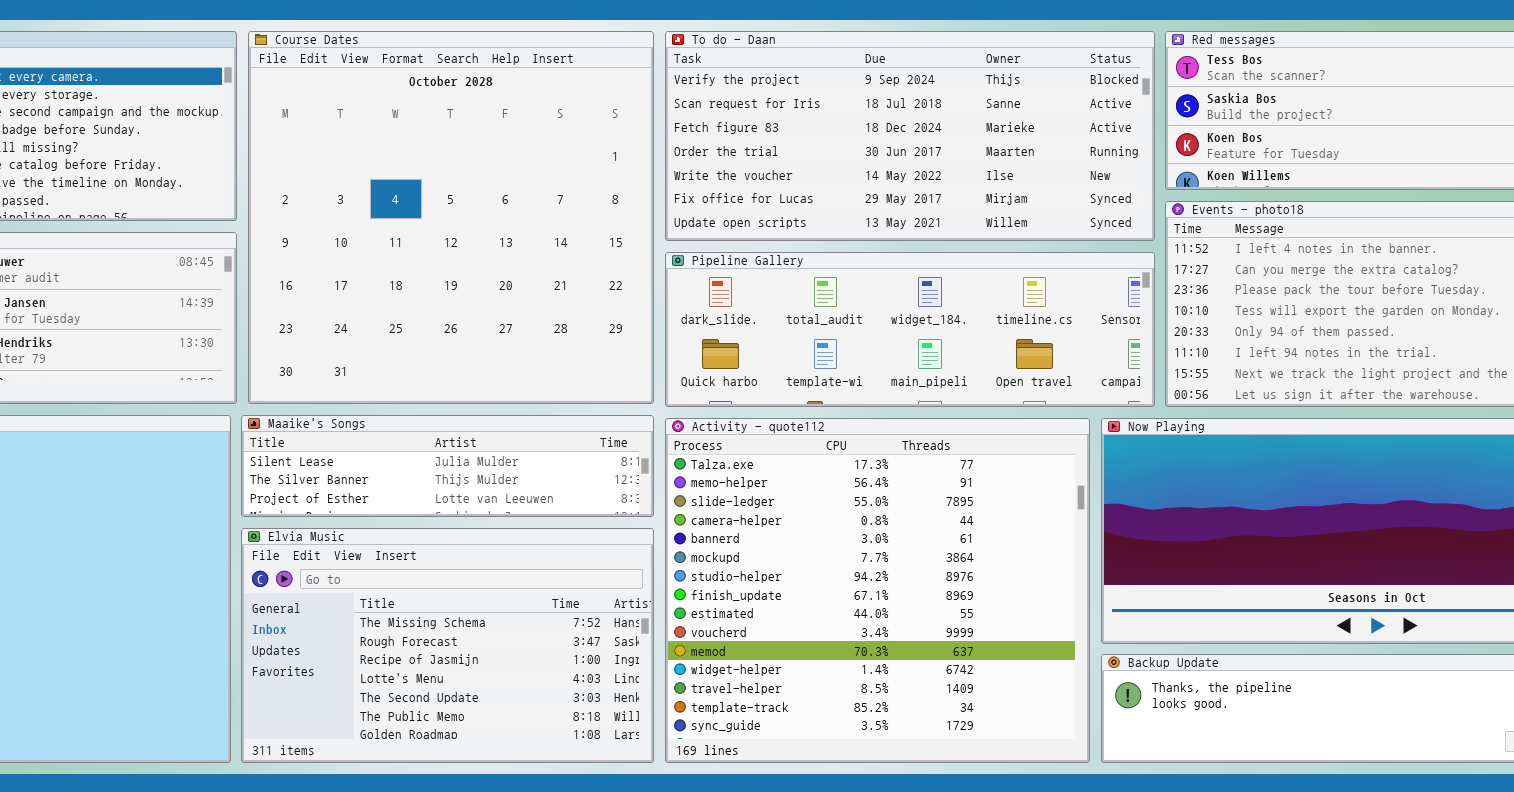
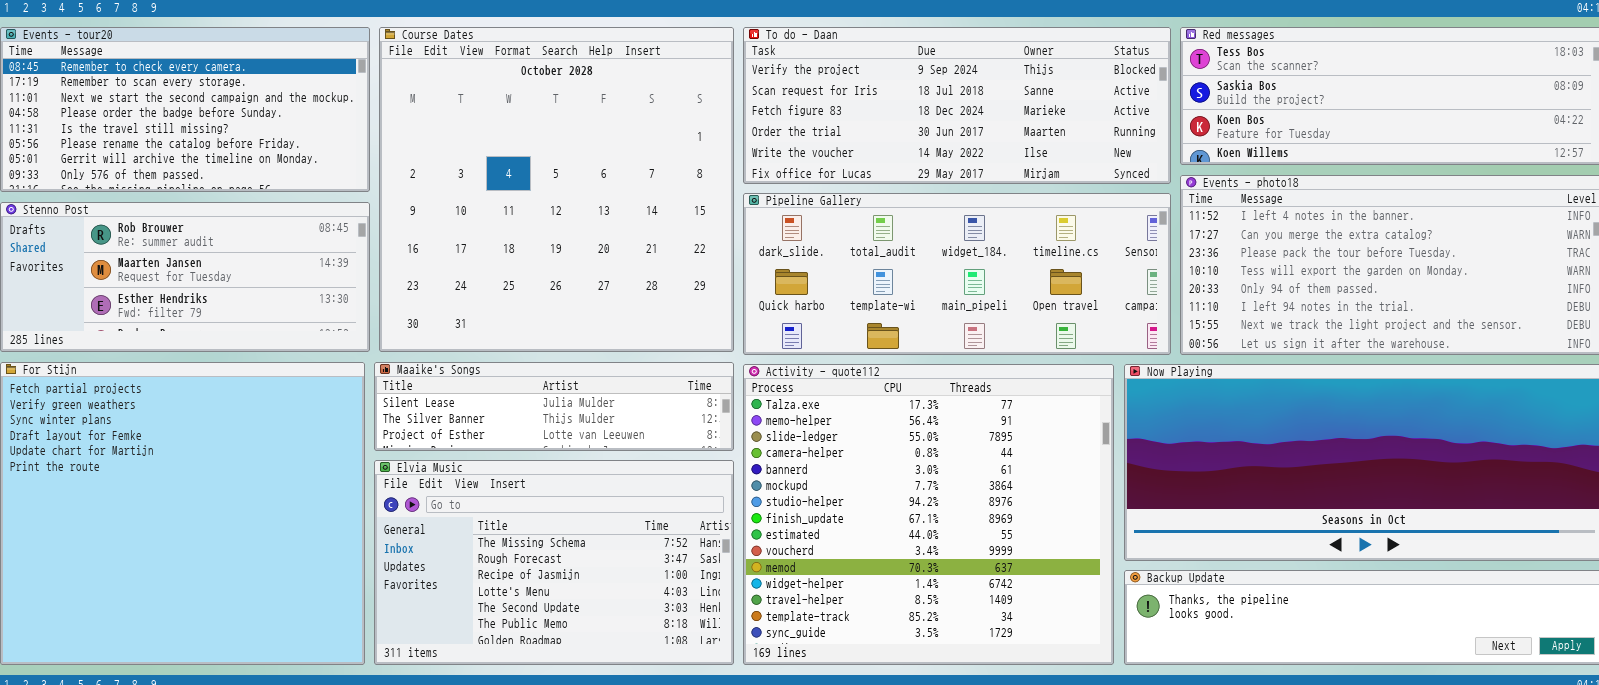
To do - Daan: [665,31,1155,241] -> [743,27,1171,184], resized
Pipeline Gallery: [665,252,1155,407] -> [743,193,1171,355], resized

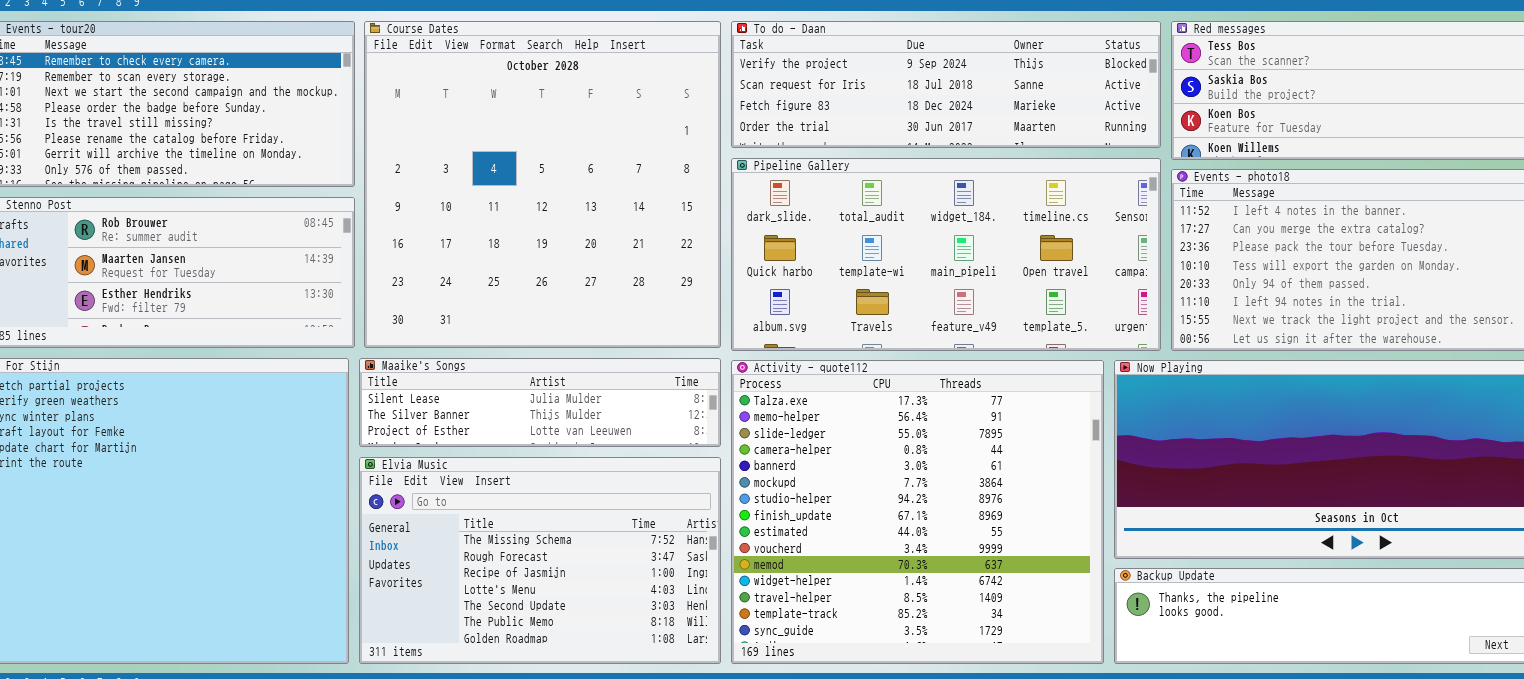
To do - Daan: [743,27,1171,184] -> [731,21,1161,148], resized
Pipeline Gallery: [743,193,1171,355] -> [731,158,1161,351], resized

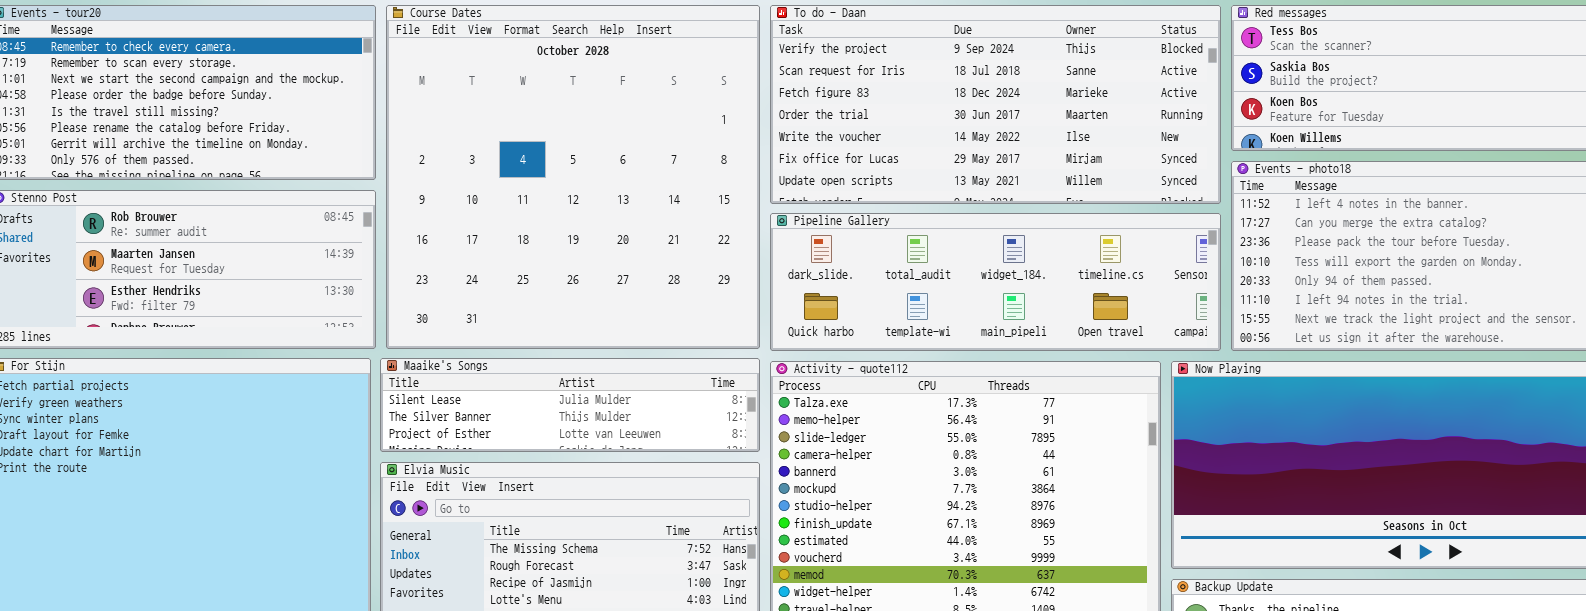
To do - Daan: [731,21,1161,148] -> [770,5,1221,204], resized
Pipeline Gallery: [731,158,1161,351] -> [770,213,1221,351], resized

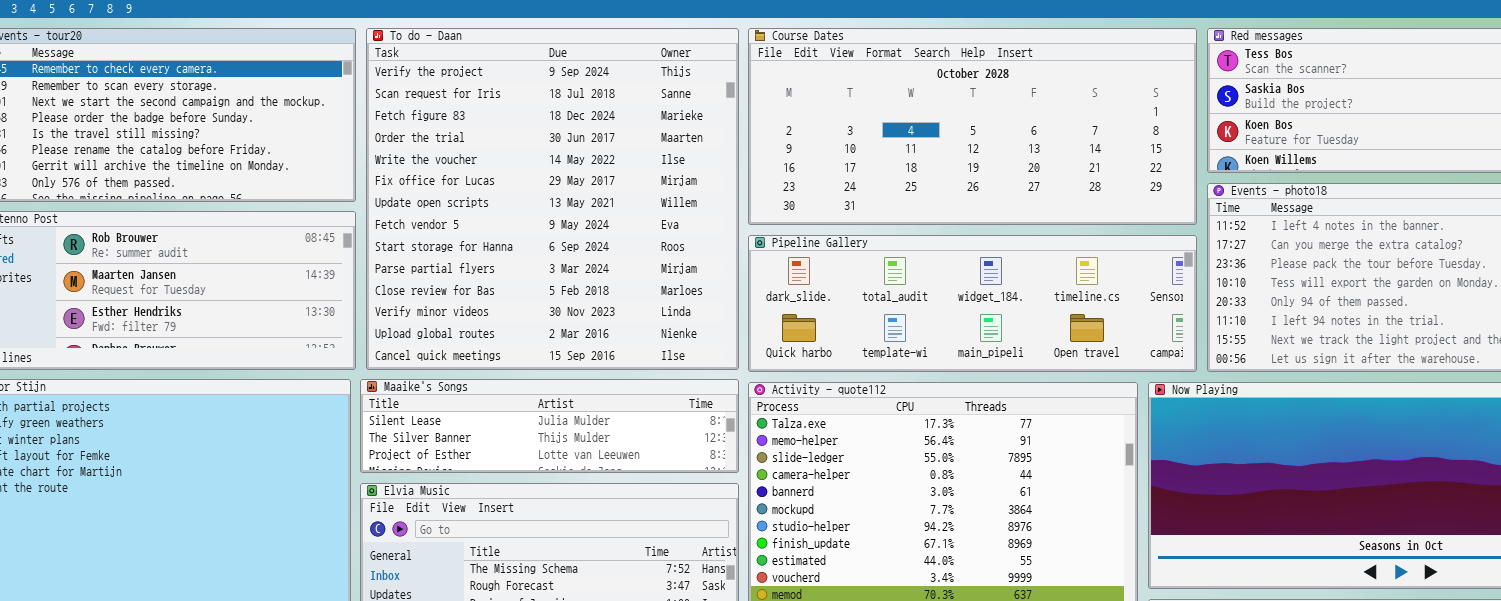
Course Dates: [386,5,760,349] -> [748,28,1197,225], moved, resized
To do - Daan: [770,5,1221,204] -> [366,28,739,370], moved, resized

